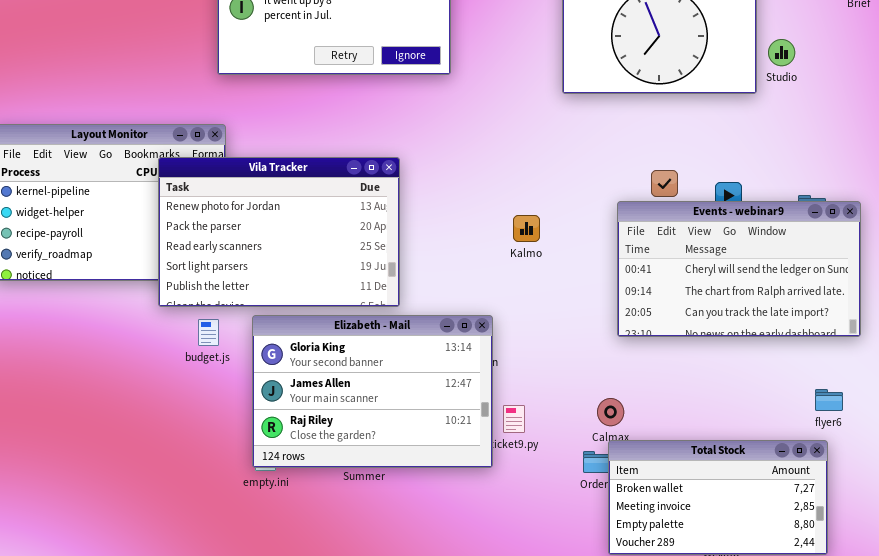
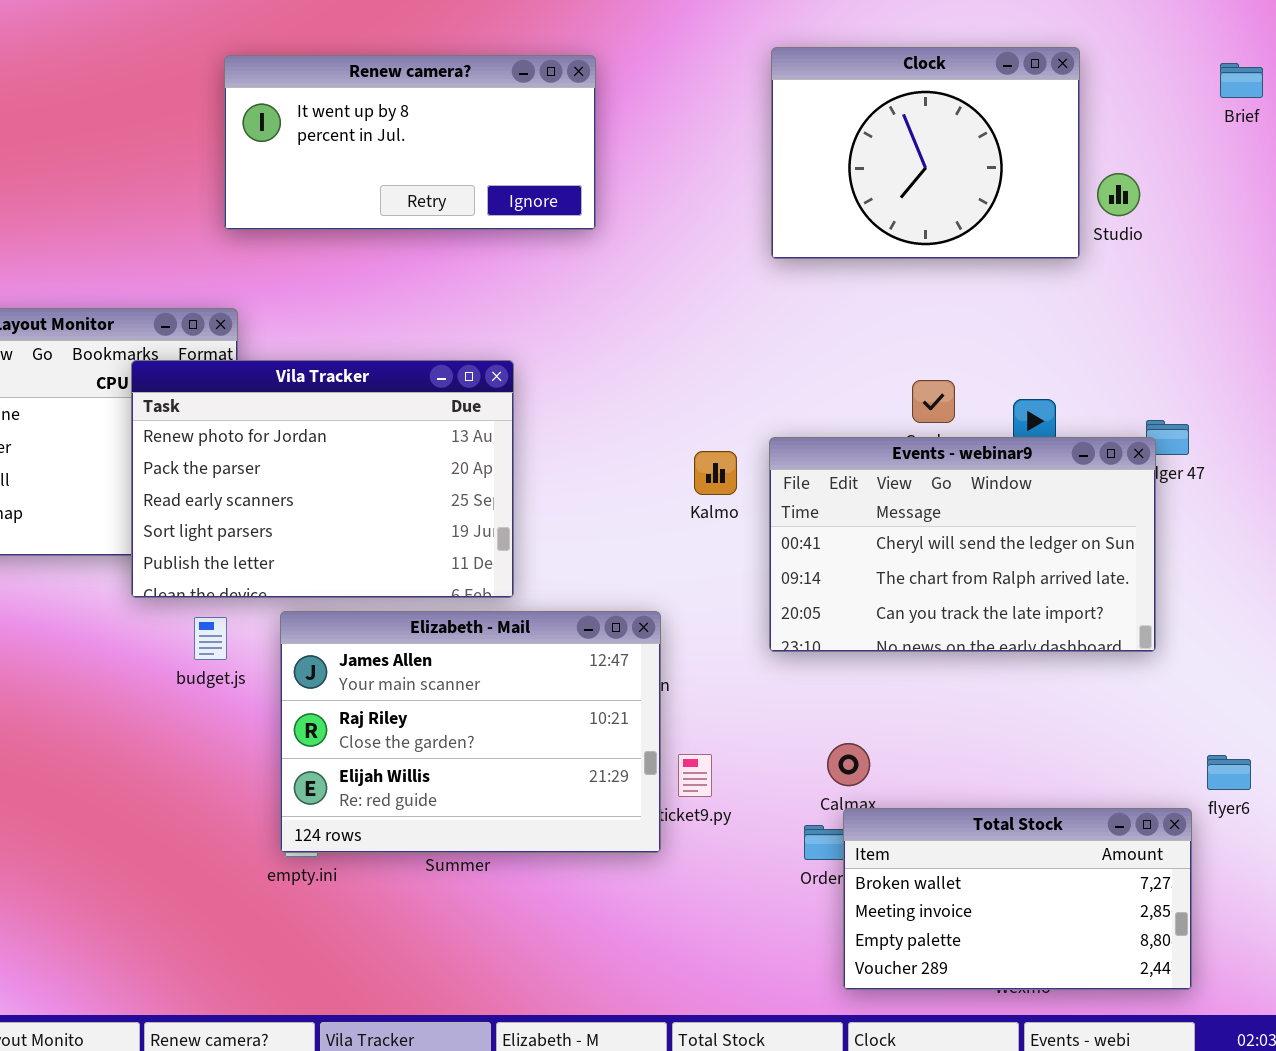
Events - webinar9: [617,201,861,337] -> [769,437,1156,652], moved
Elizabeth - Mail: [252,315,493,468] -> [280,611,661,853], scrolled down 1 row
flyer6: [815,389,843,411] -> [1207,755,1251,790], moved

